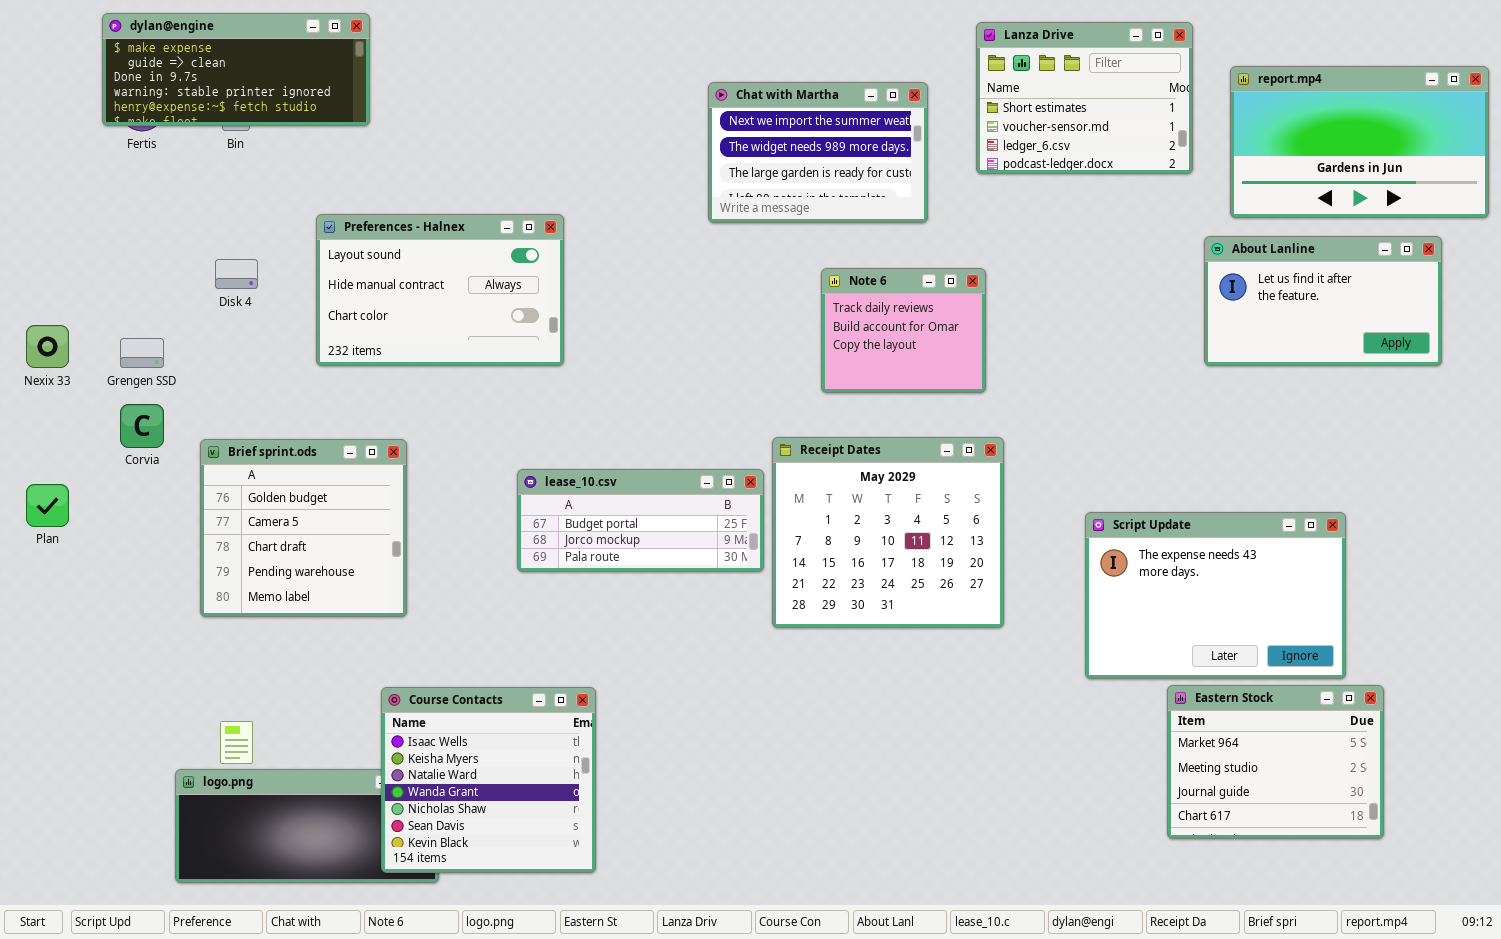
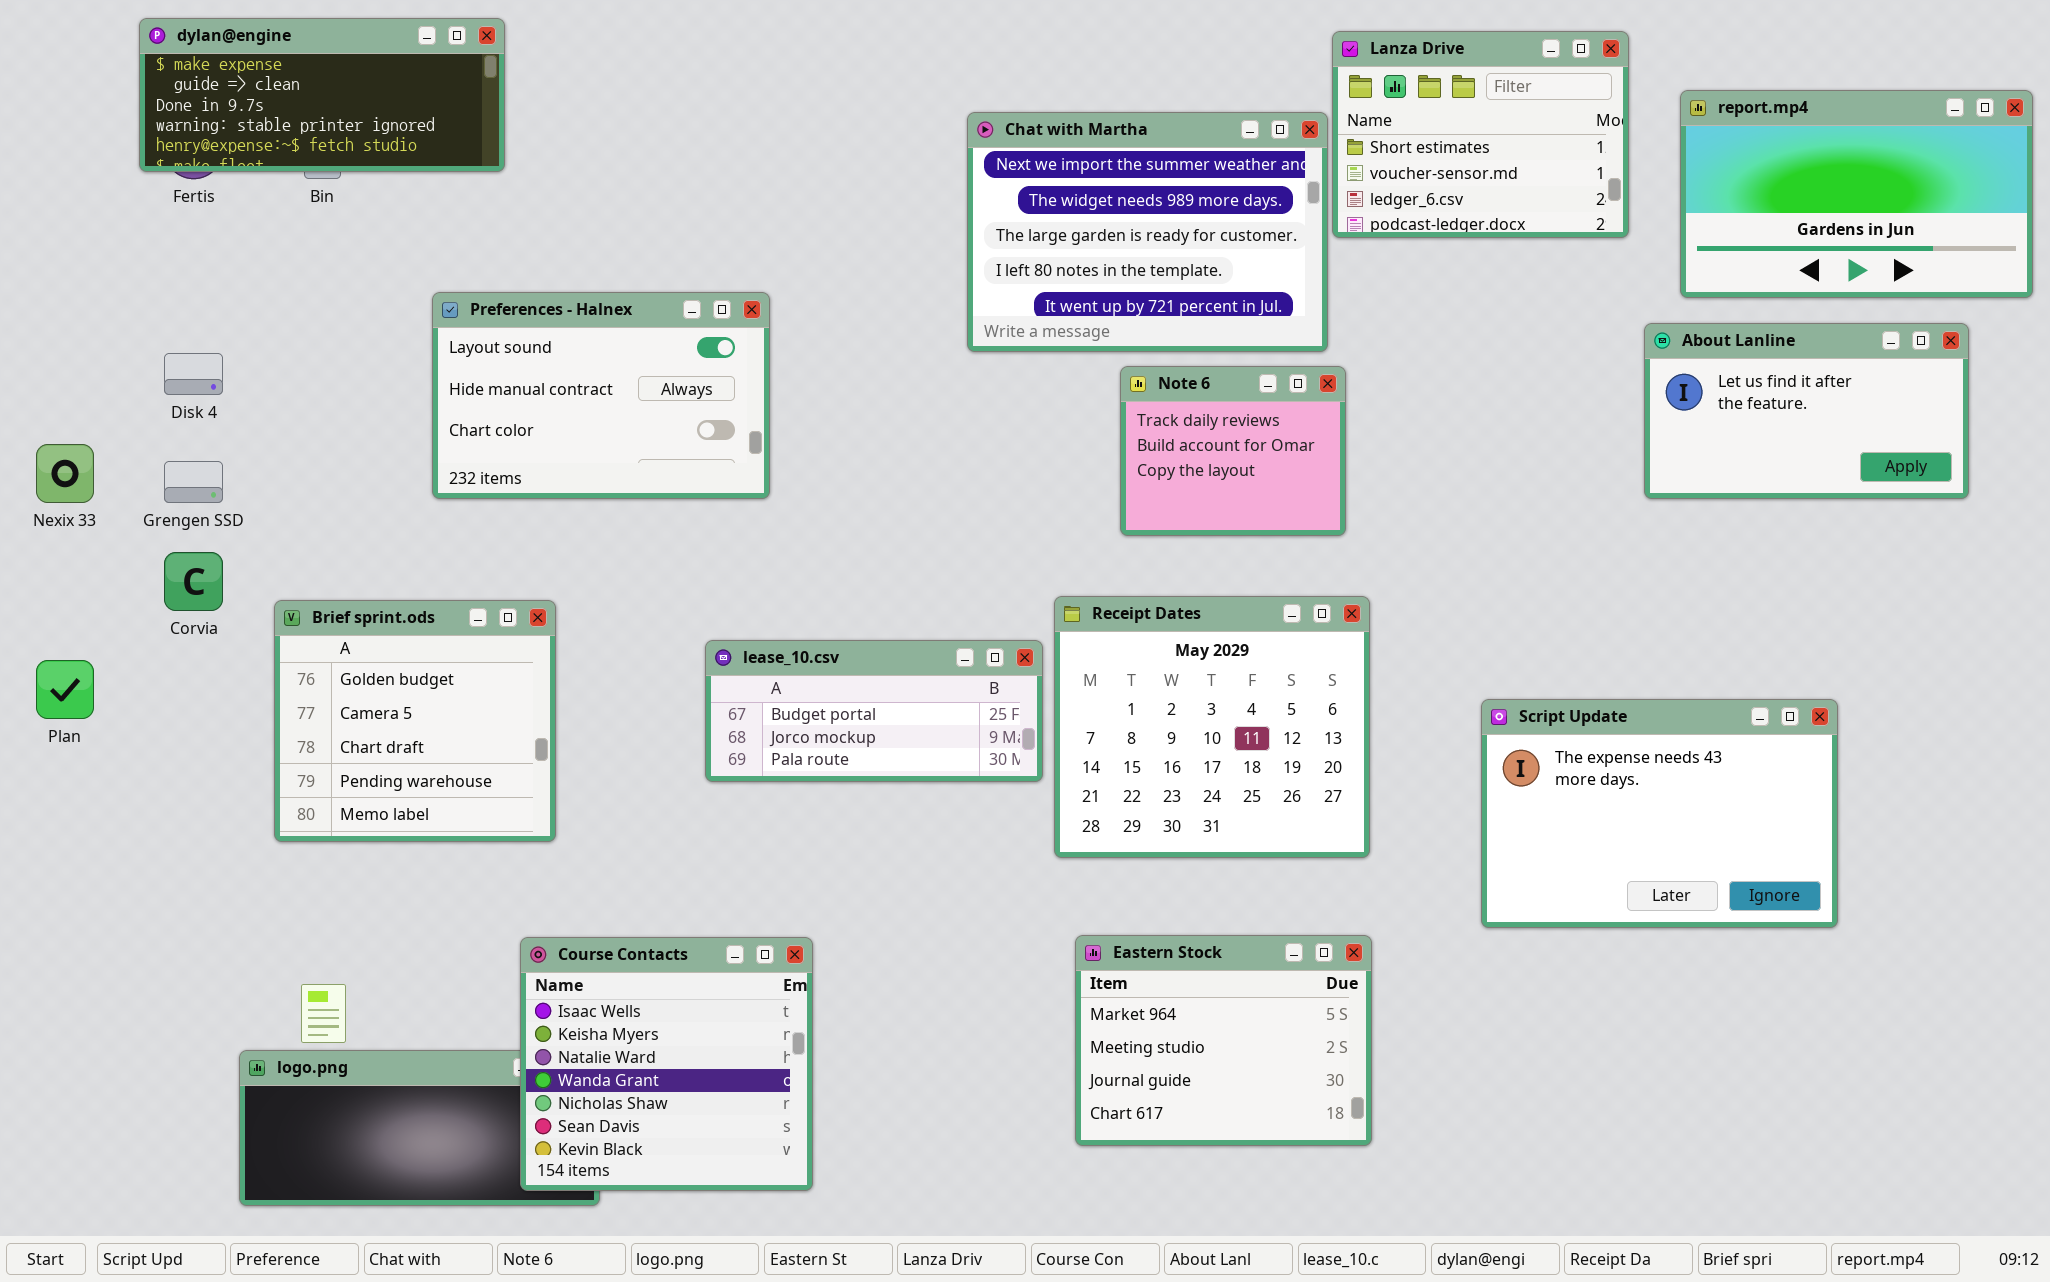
Chat with Martha: [708,82,928,223] -> [967,112,1328,352], resized
Disk 4: [215,259,258,289] -> [164,353,223,395], moved
Eastern Stock: [1167,685,1384,839] -> [1075,935,1372,1146], moved

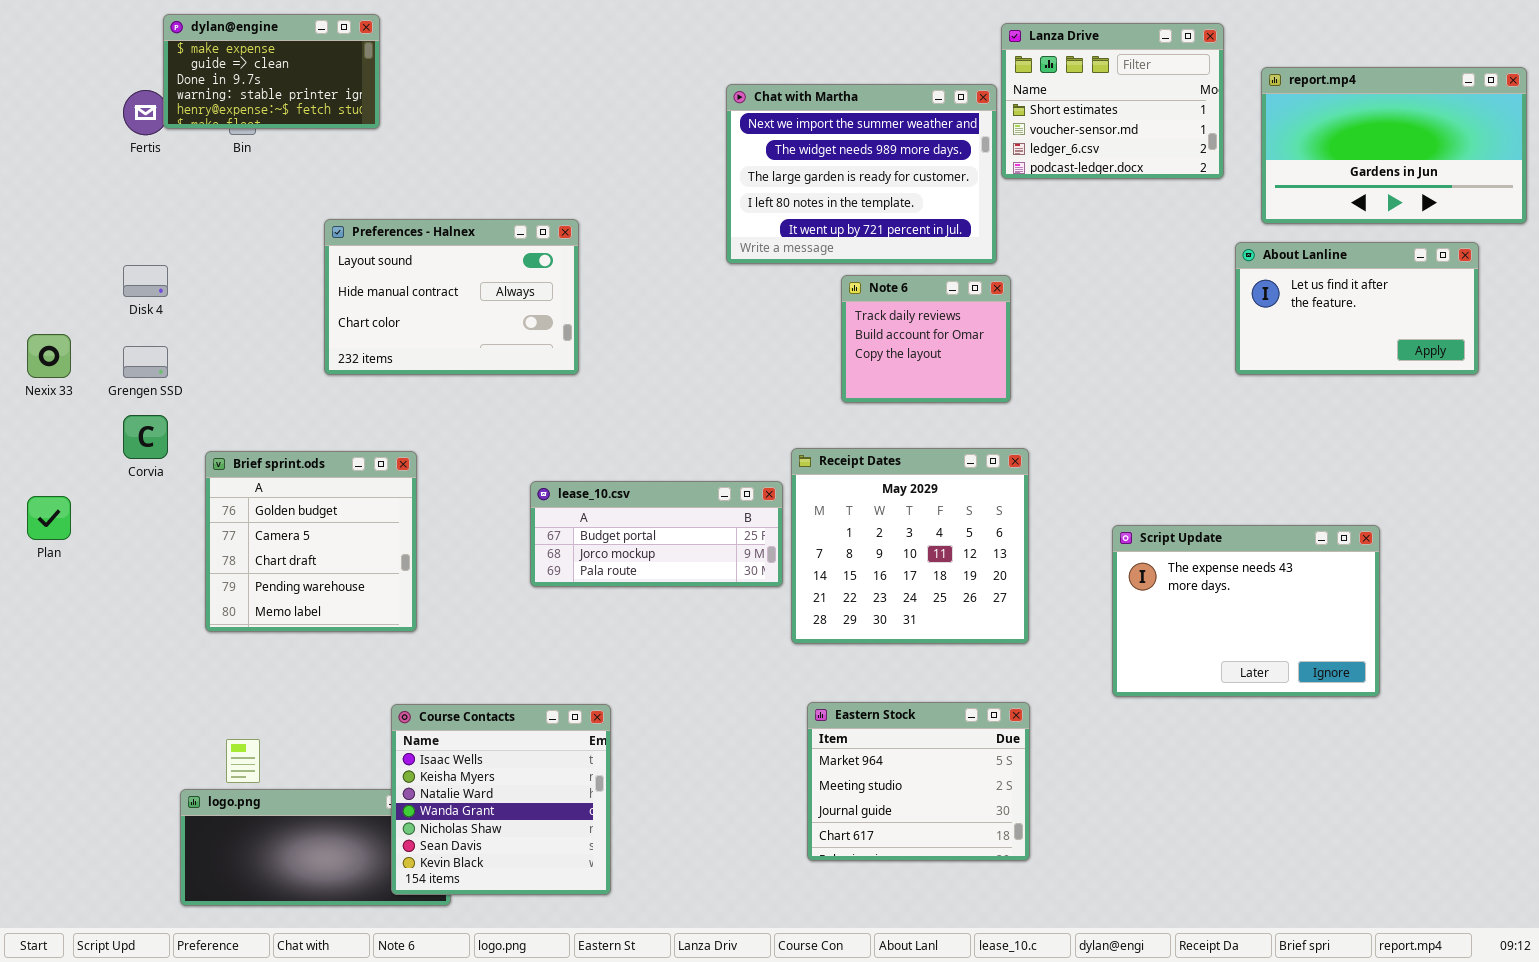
dylan@engine: [139,18,505,172] -> [163,14,380,129], resized

